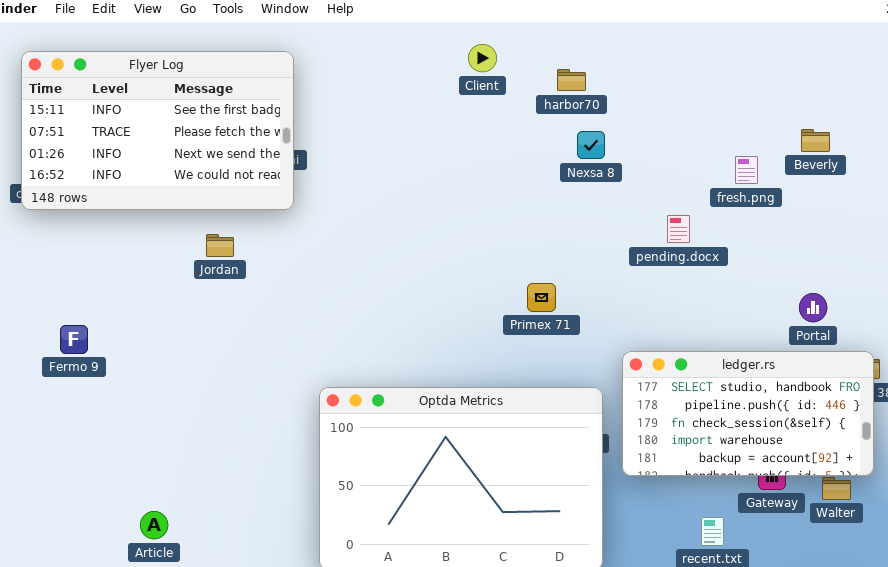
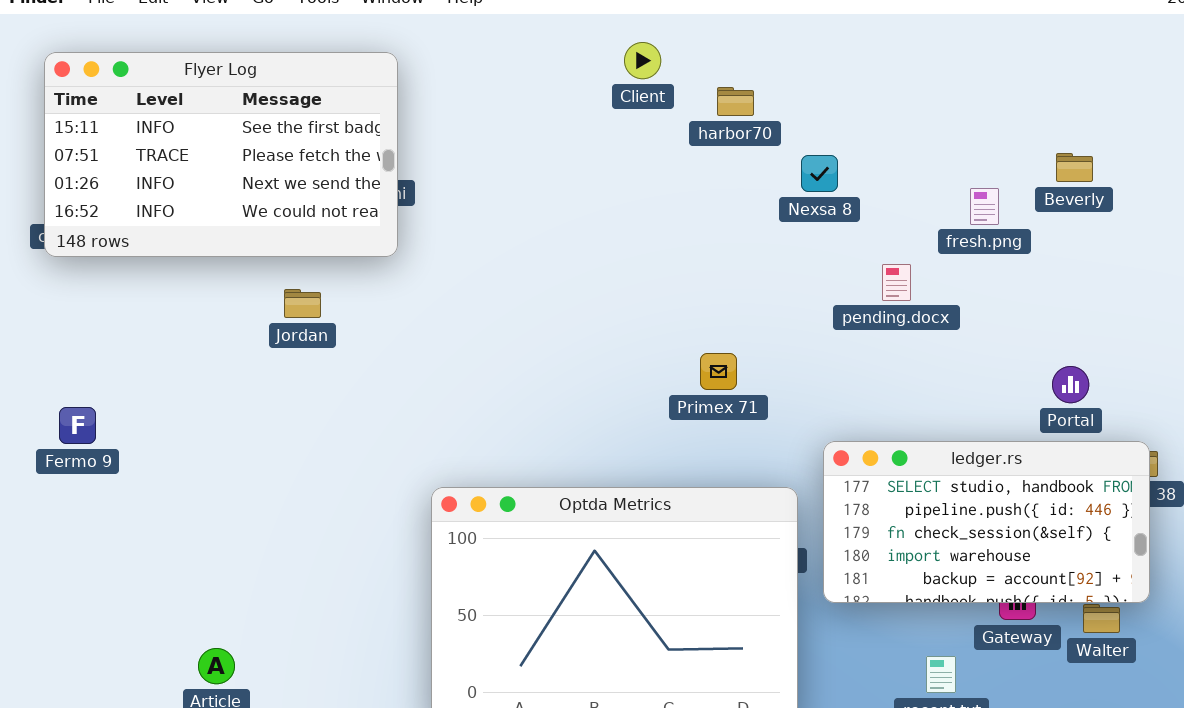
harbor70: [557,69,586,91] -> [717,87,754,116], moved
Nexsa 8: [577,131,605,159] -> [801,155,838,192], moved
Fermo 9: [60,325,88,354] -> [59,407,96,444], moved

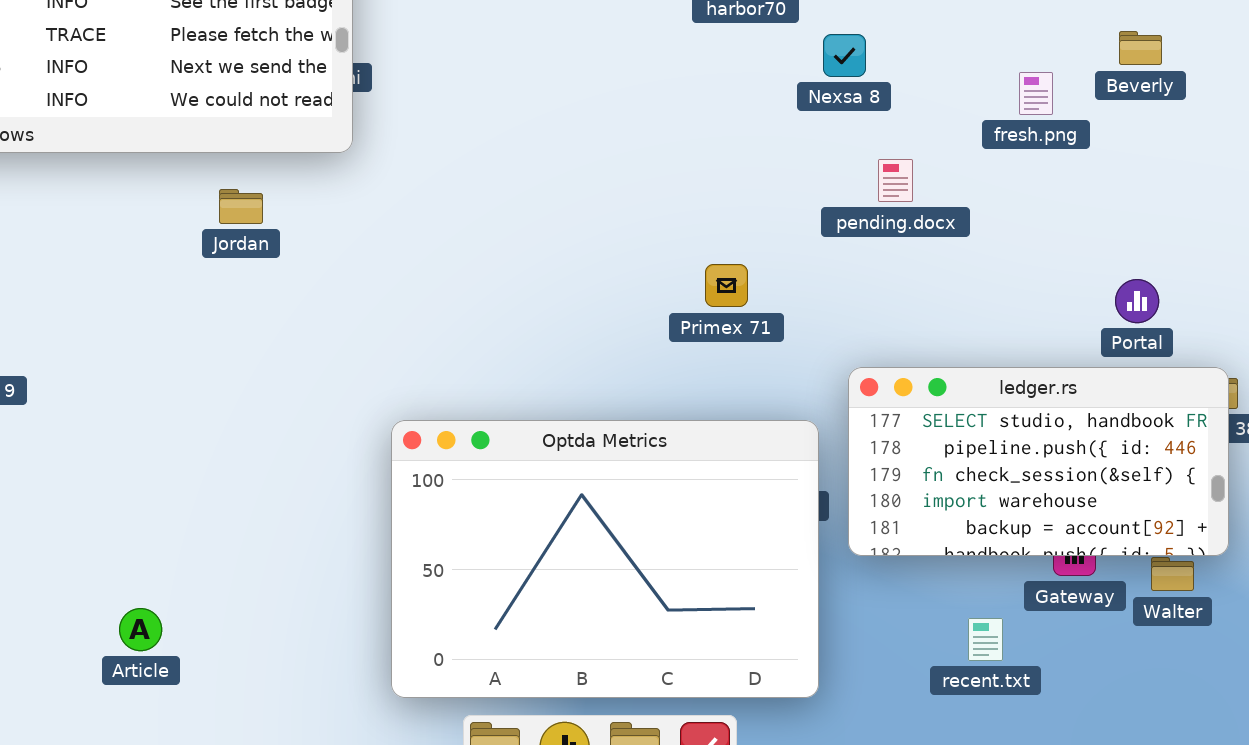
pending.docx: [882,264,911,301] -> [878,159,913,202], moved

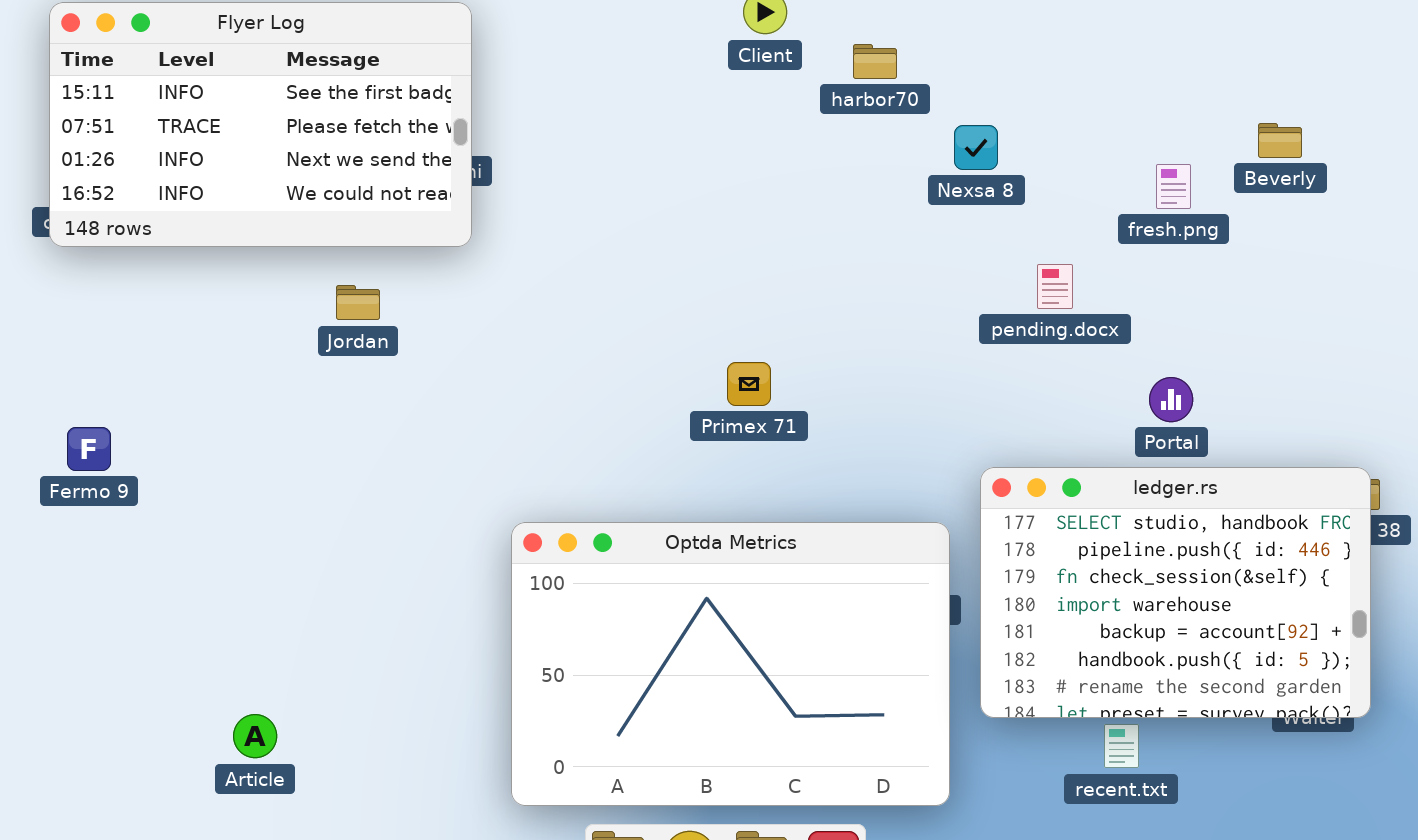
pending.docx: [878,159,913,202] -> [1037,264,1073,309], moved
Primex 71: [705,264,748,307] -> [727,362,771,406], moved
Portal: [1115,279,1159,323] -> [1149,377,1193,422], moved
ledger.rs: [848,367,1229,556] -> [980,467,1371,718], resized

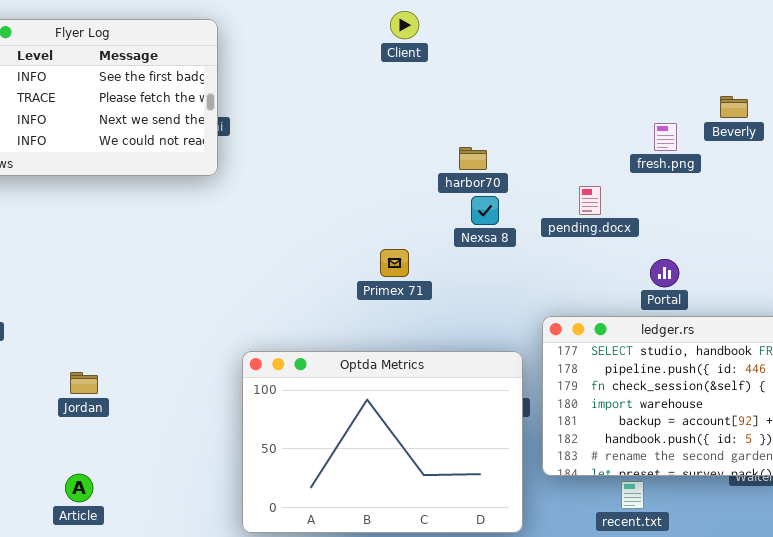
harbor70: [853,44,897,79] -> [459,147,487,170], moved
Nexsa 8: [954,125,998,170] -> [471,196,499,225], moved
Jordan: [336,285,380,320] -> [70,372,98,394], moved

